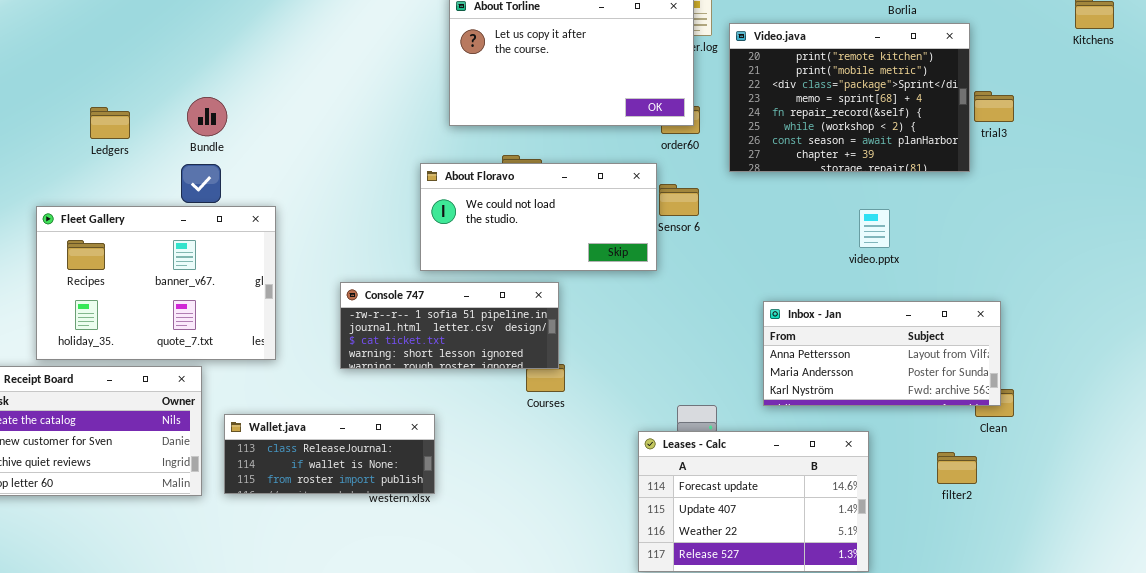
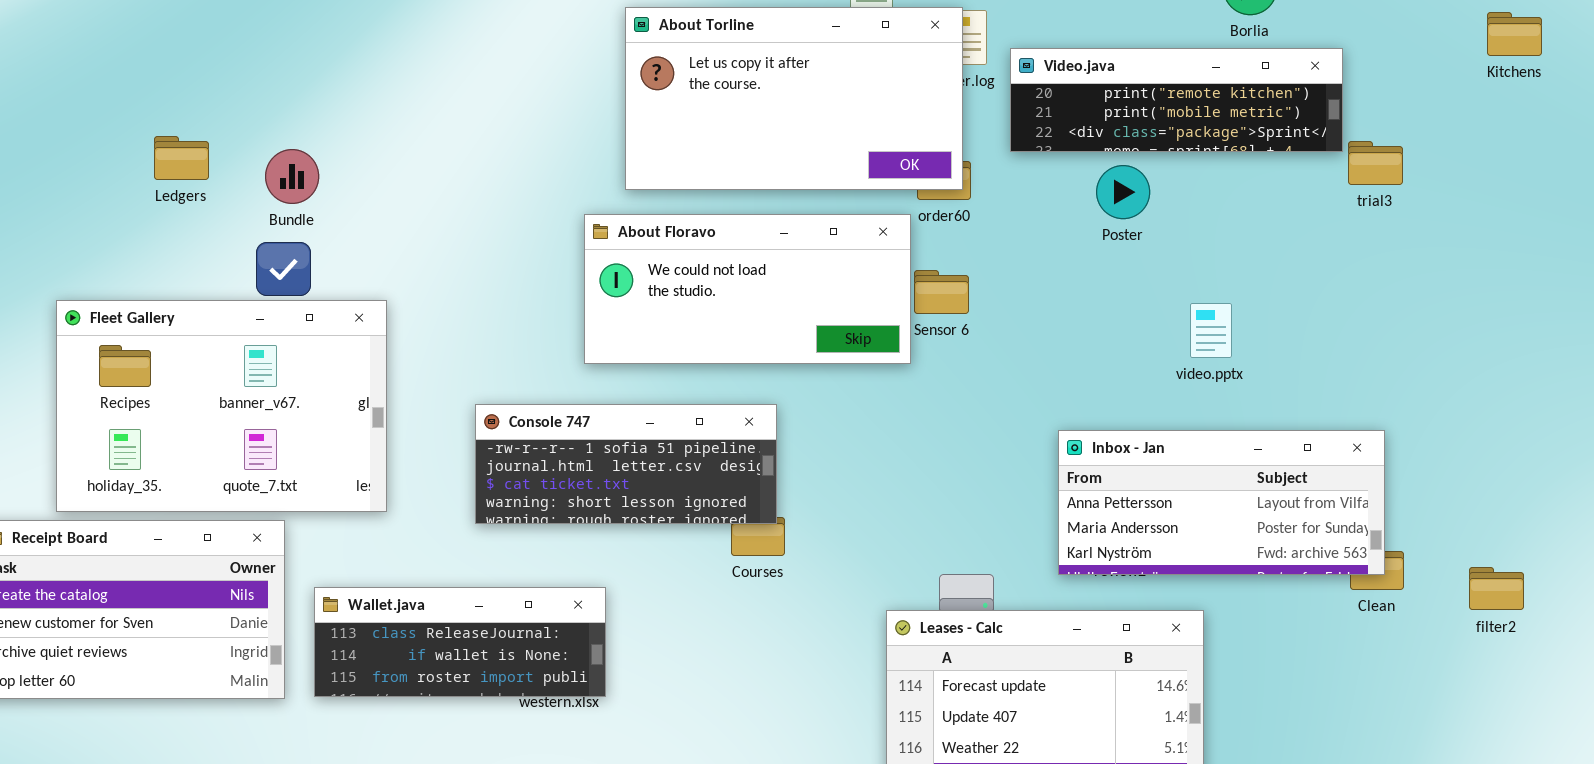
Video.java: [729,23,970,172] -> [1010,48,1343,152], resized
Ledgers: [90,107,130,139] -> [154,136,209,180], moved
About Floravo: [420,163,657,271] -> [584,214,911,364], moved
filter2: [937,452,977,484] -> [1469,567,1524,610], moved

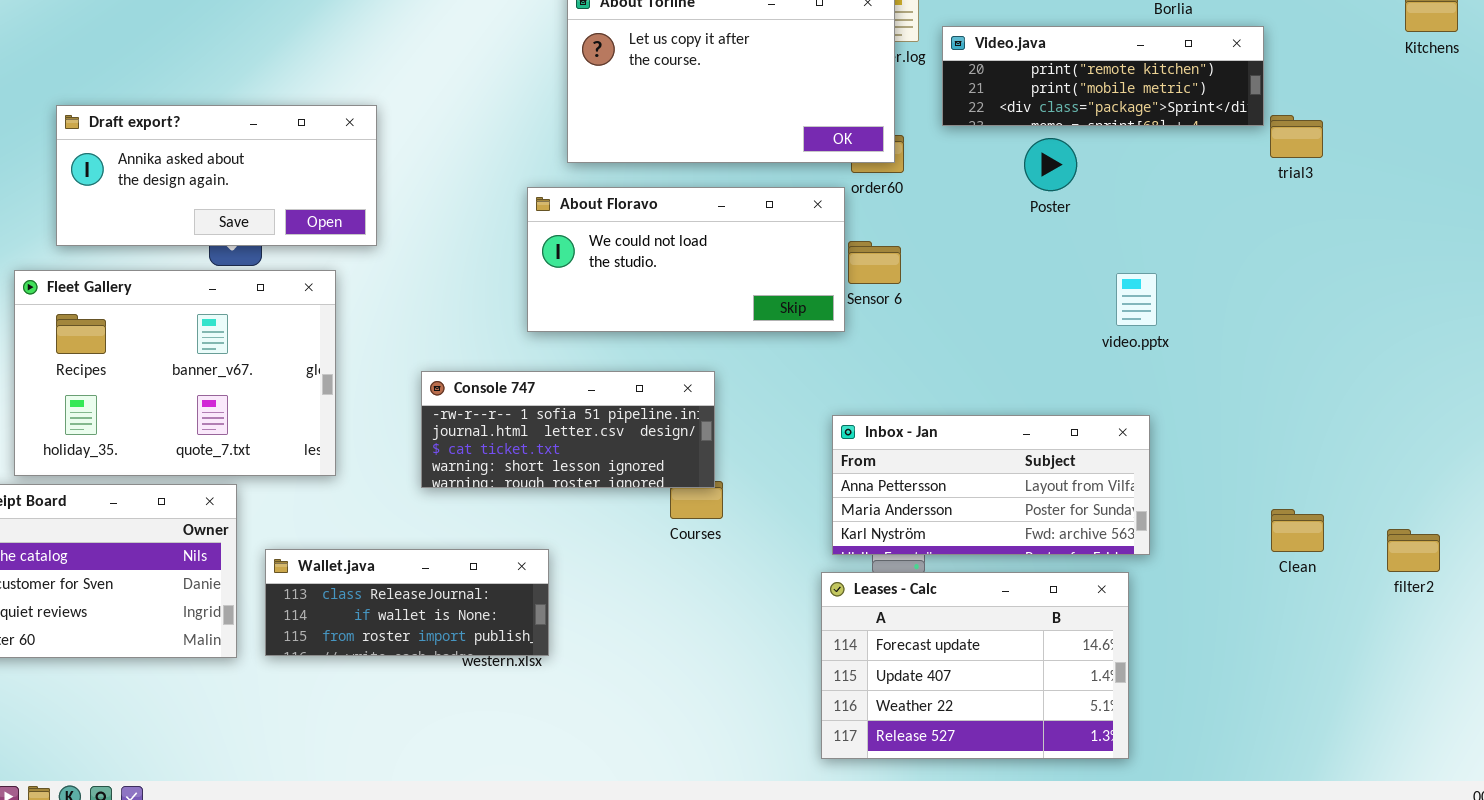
Draft export?: none -> [56,105,377,246], opened
Inbox - Jan: [1058,430,1385,575] -> [832,415,1150,555], moved

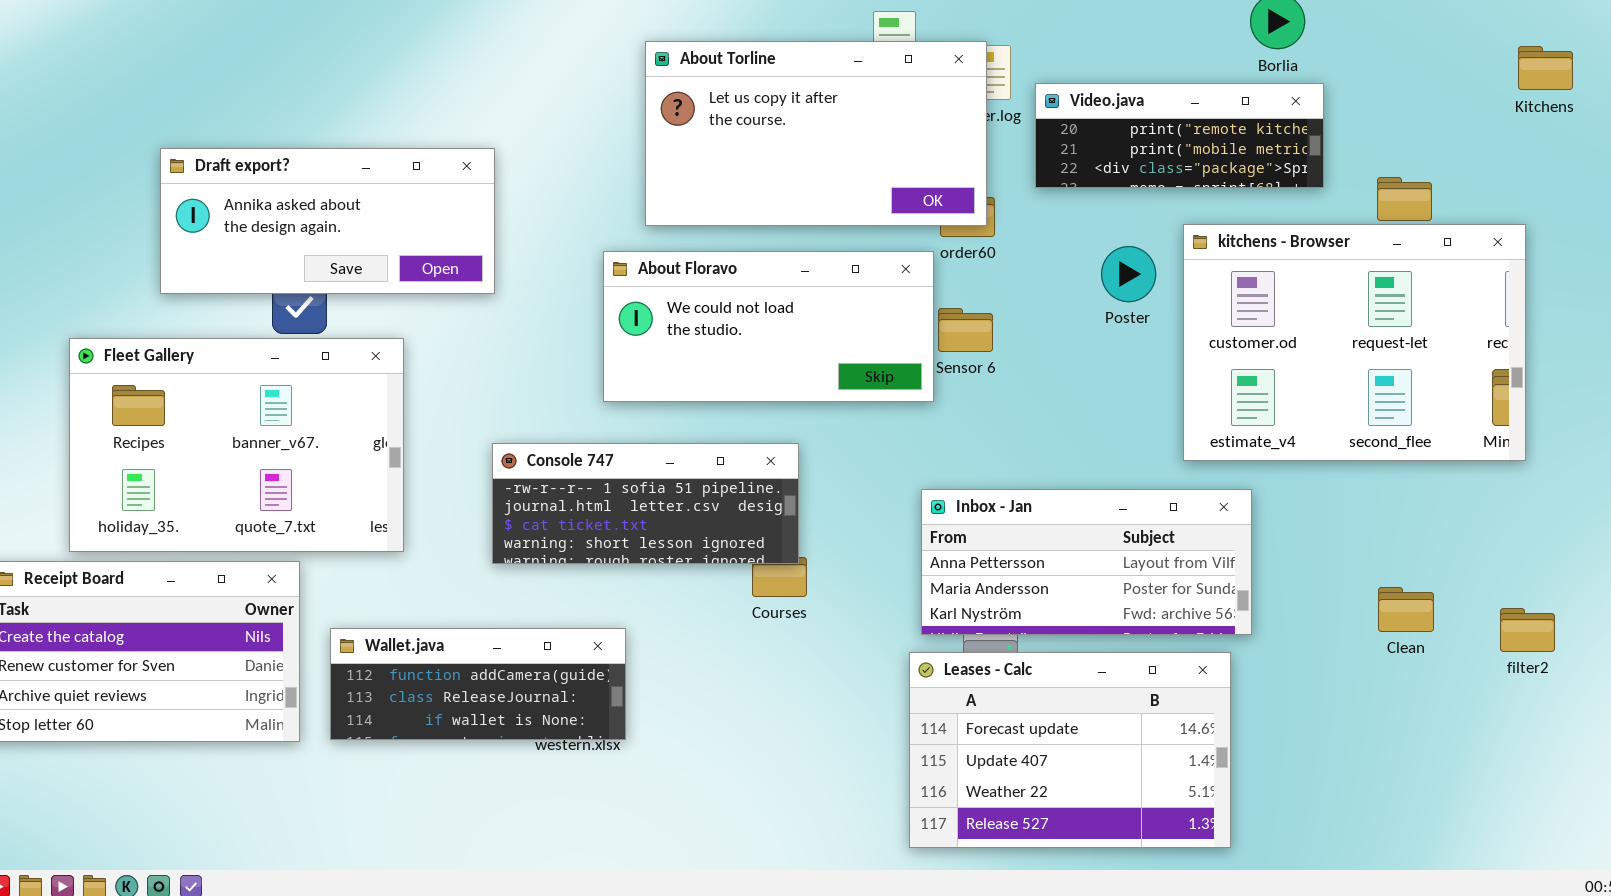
Video.java: [942,26,1264,126] -> [1035,83,1324,188], resized
Draft export?: [56,105,377,246] -> [160,148,495,294], moved
Poster: [1024,138,1077,191] -> [1101,246,1156,302], moved
kitchens - Browser: none -> [1183,224,1526,461], opened
Wallet.java: [265,549,549,656] -> [330,628,626,740], scrolled up 1 row

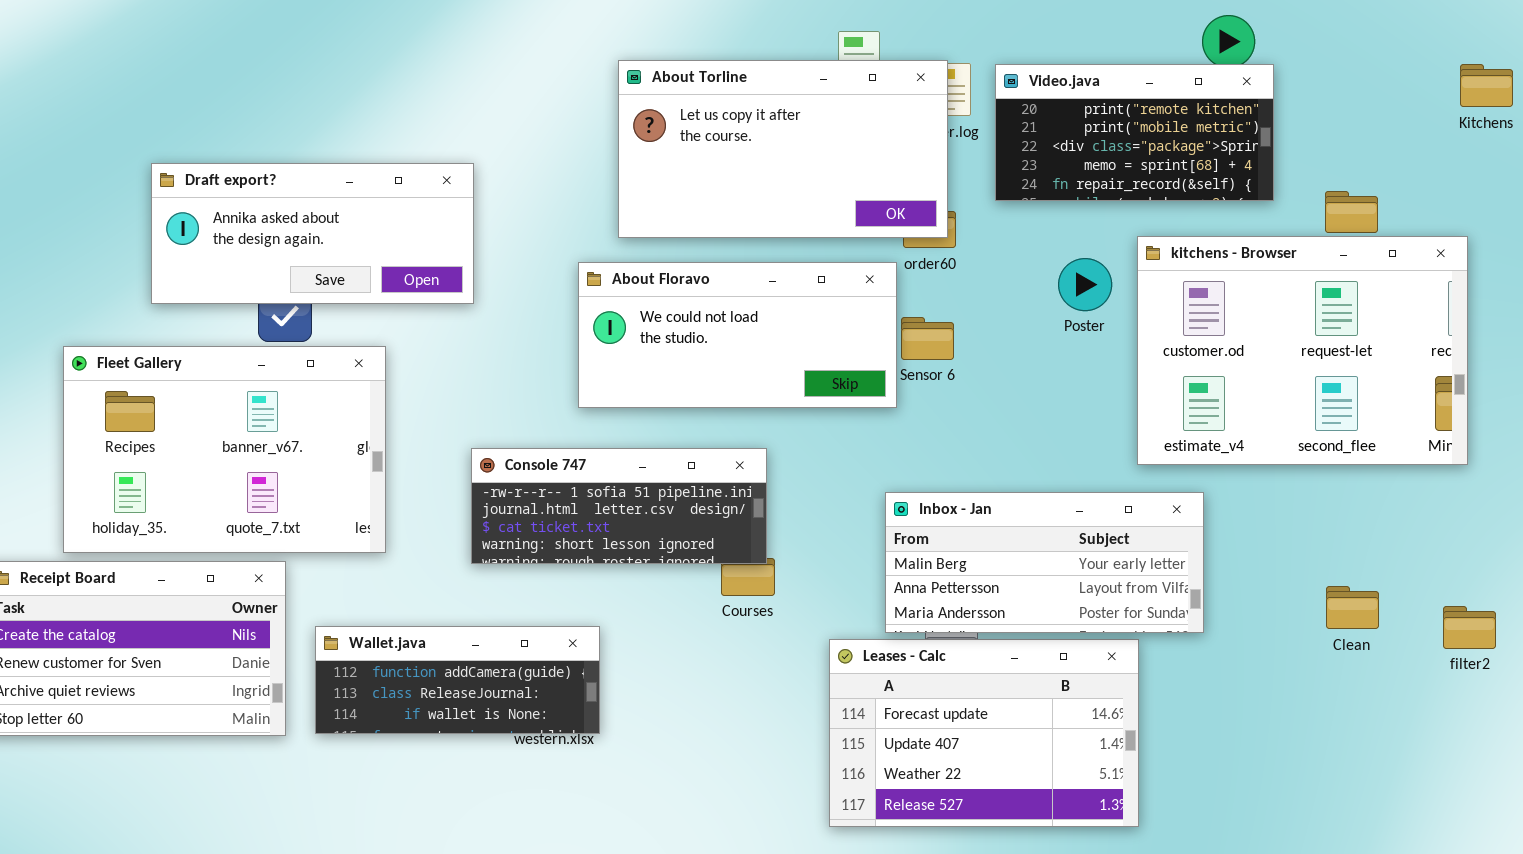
Video.java: [1035,83,1324,188] -> [995,64,1274,201], resized
Inbox - Jan: [921,489,1252,635] -> [885,492,1204,633], scrolled up 1 row
Leases - Calc: [909,652,1231,848] -> [829,639,1139,827], moved

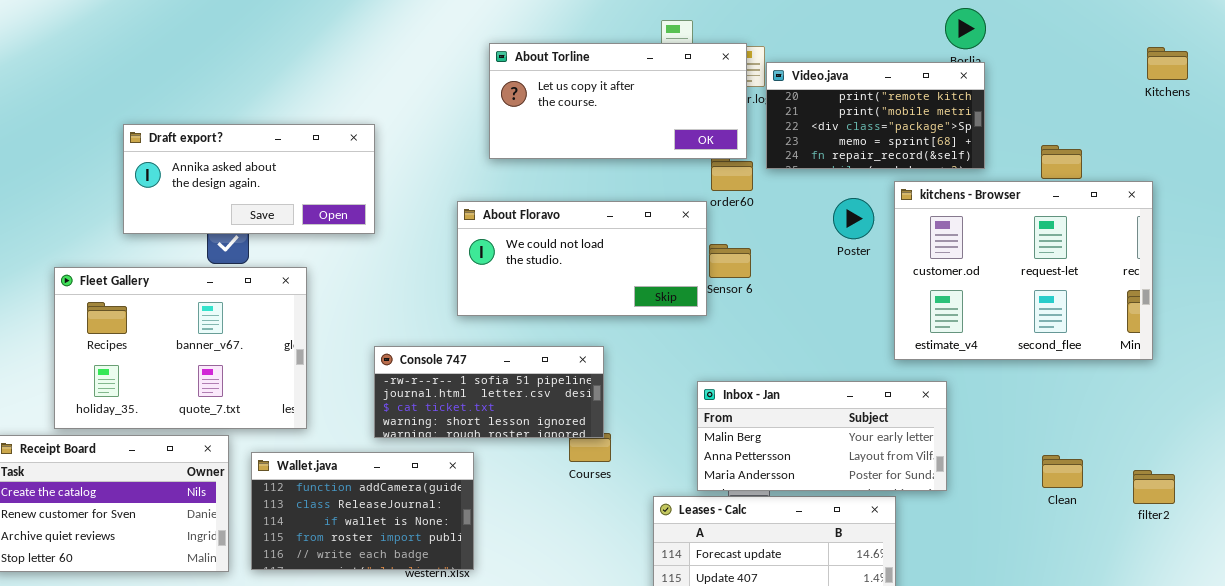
About Torline: [618,60,948,238] -> [489,43,747,159], resized
Video.java: [995,64,1274,201] -> [766,62,985,169], moved
Wallet.java: [315,626,600,734] -> [251,452,474,570], resized

